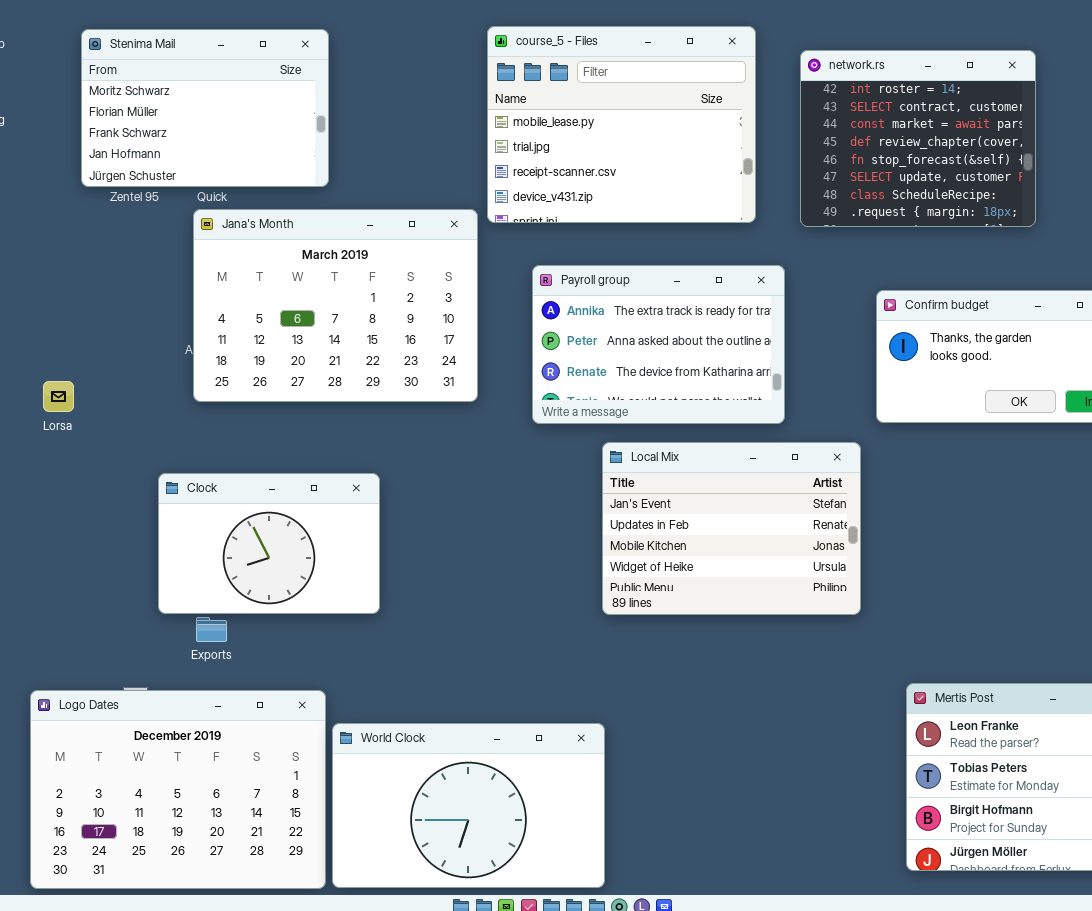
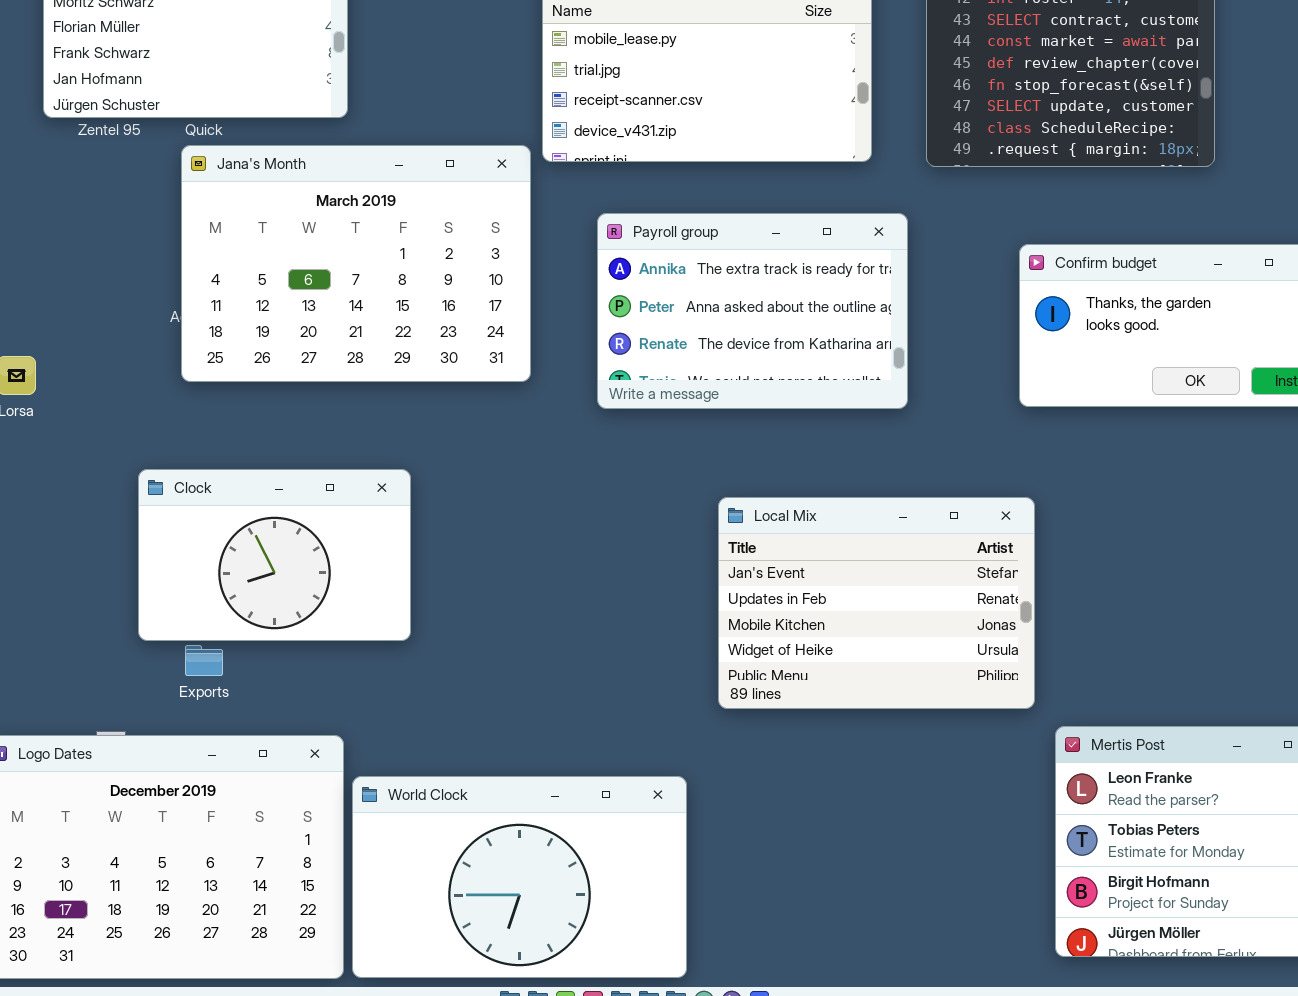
Local Mix: [602,442,861,615] -> [718,497,1035,709], moved

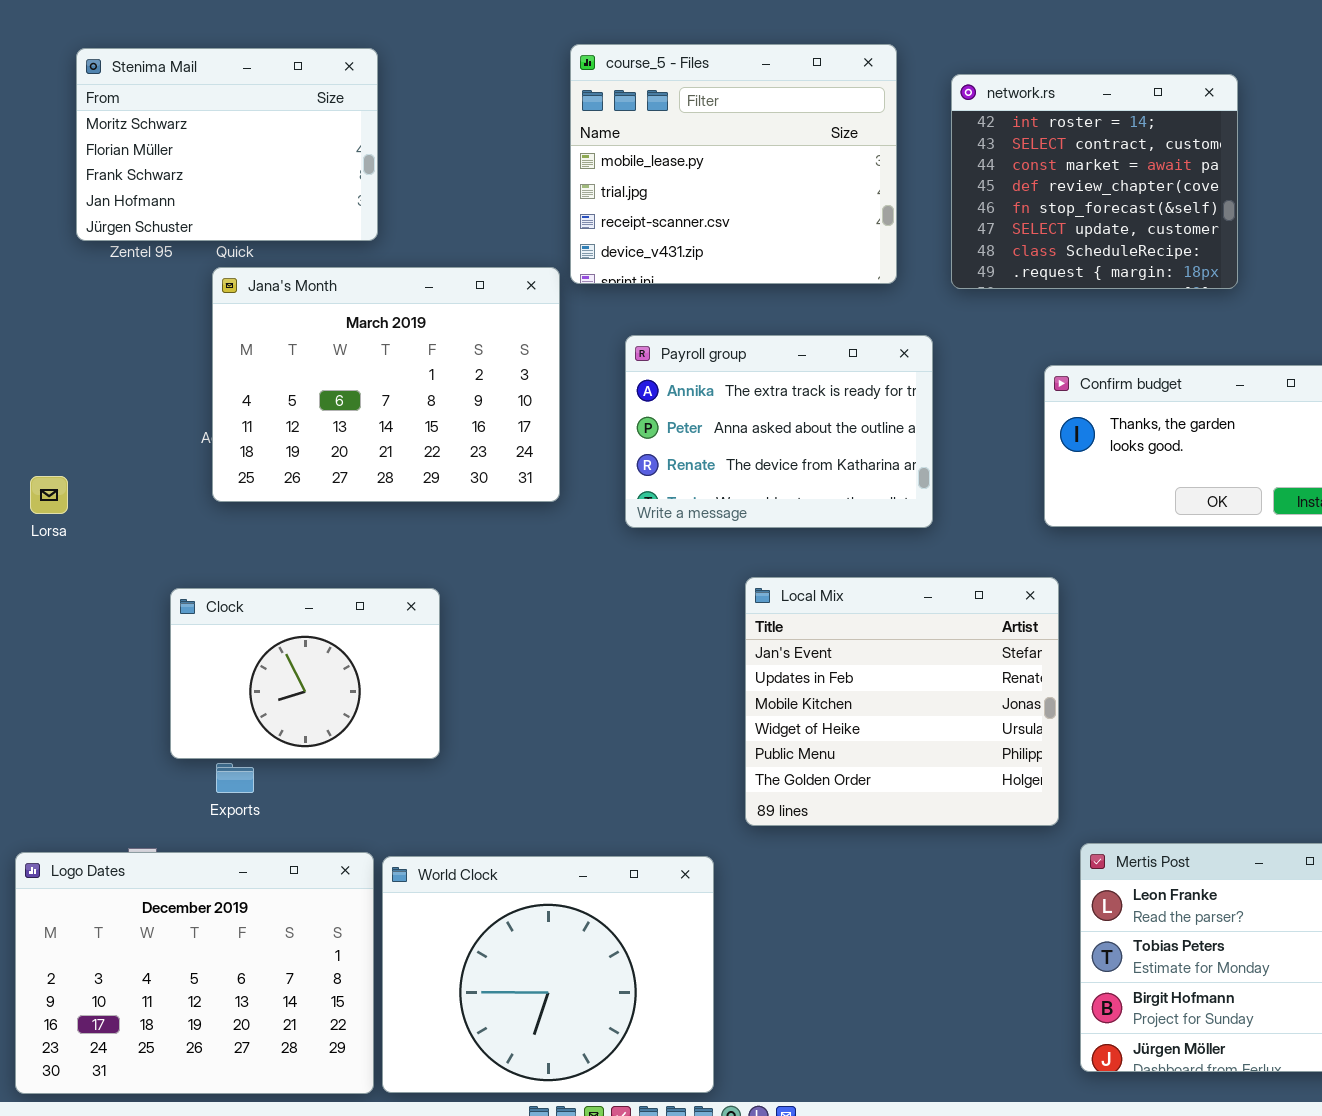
Local Mix: [718,497,1035,709] -> [745,577,1059,826], resized
World Clock: [352,776,687,978] -> [382,856,714,1093], resized

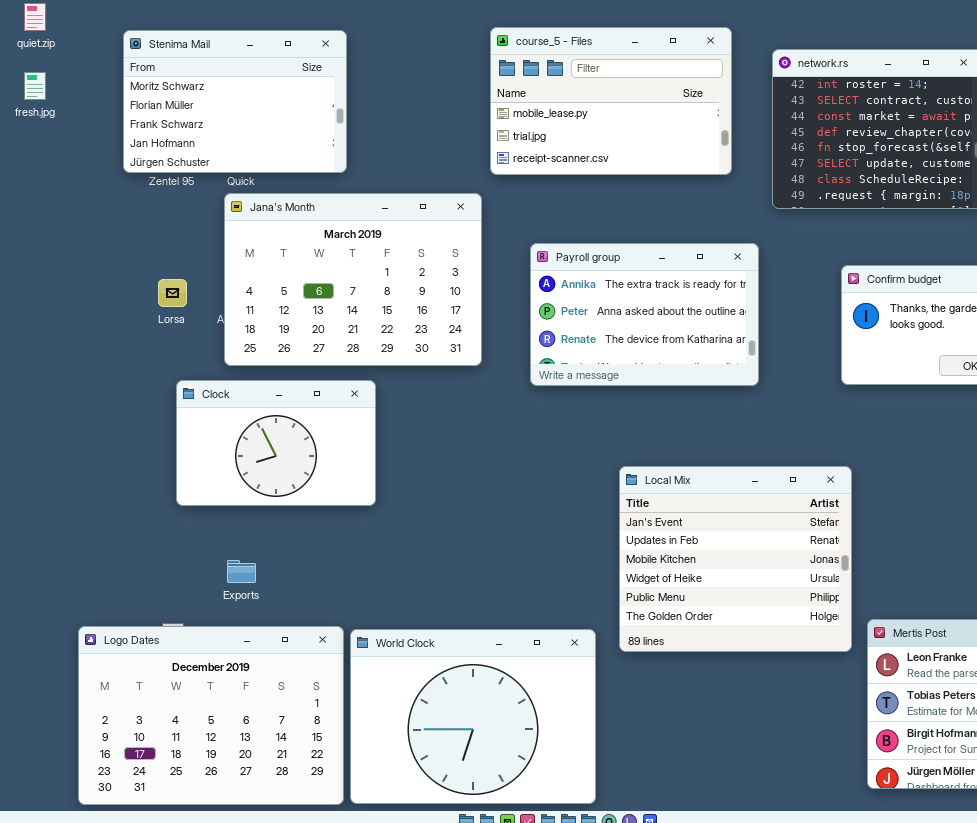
course_5 - Files: [570,44,897,284] -> [490,27,732,175], resized
Lorsa: [30,476,68,514] -> [158,279,187,307], moved
Local Mix: [745,577,1059,826] -> [619,466,852,652], moved
Clock: [170,588,440,759] -> [176,380,376,506], moved

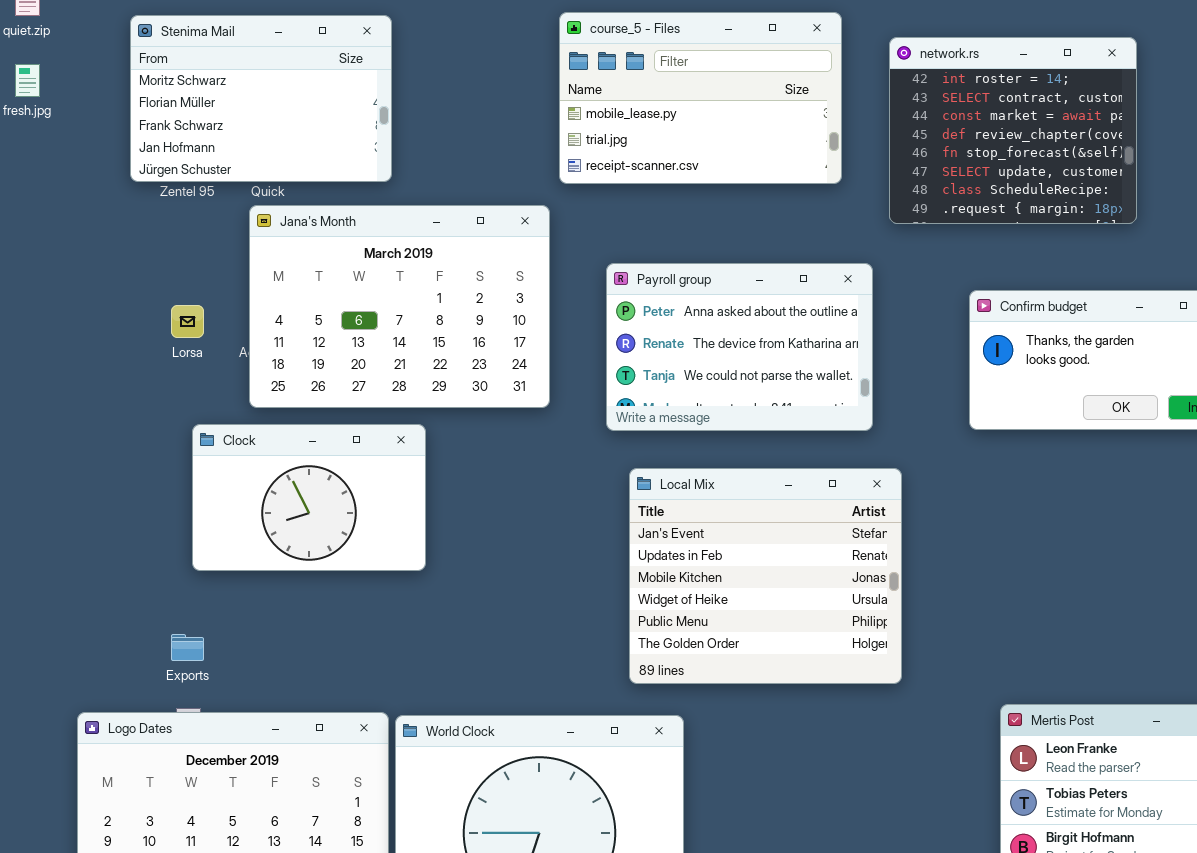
Payroll group: [530,243,759,386] -> [606,263,873,431], scrolled down 1 row
Local Mix: [619,466,852,652] -> [629,468,902,684], moved
Exports: [227,560,256,583] -> [171,634,204,661], moved

